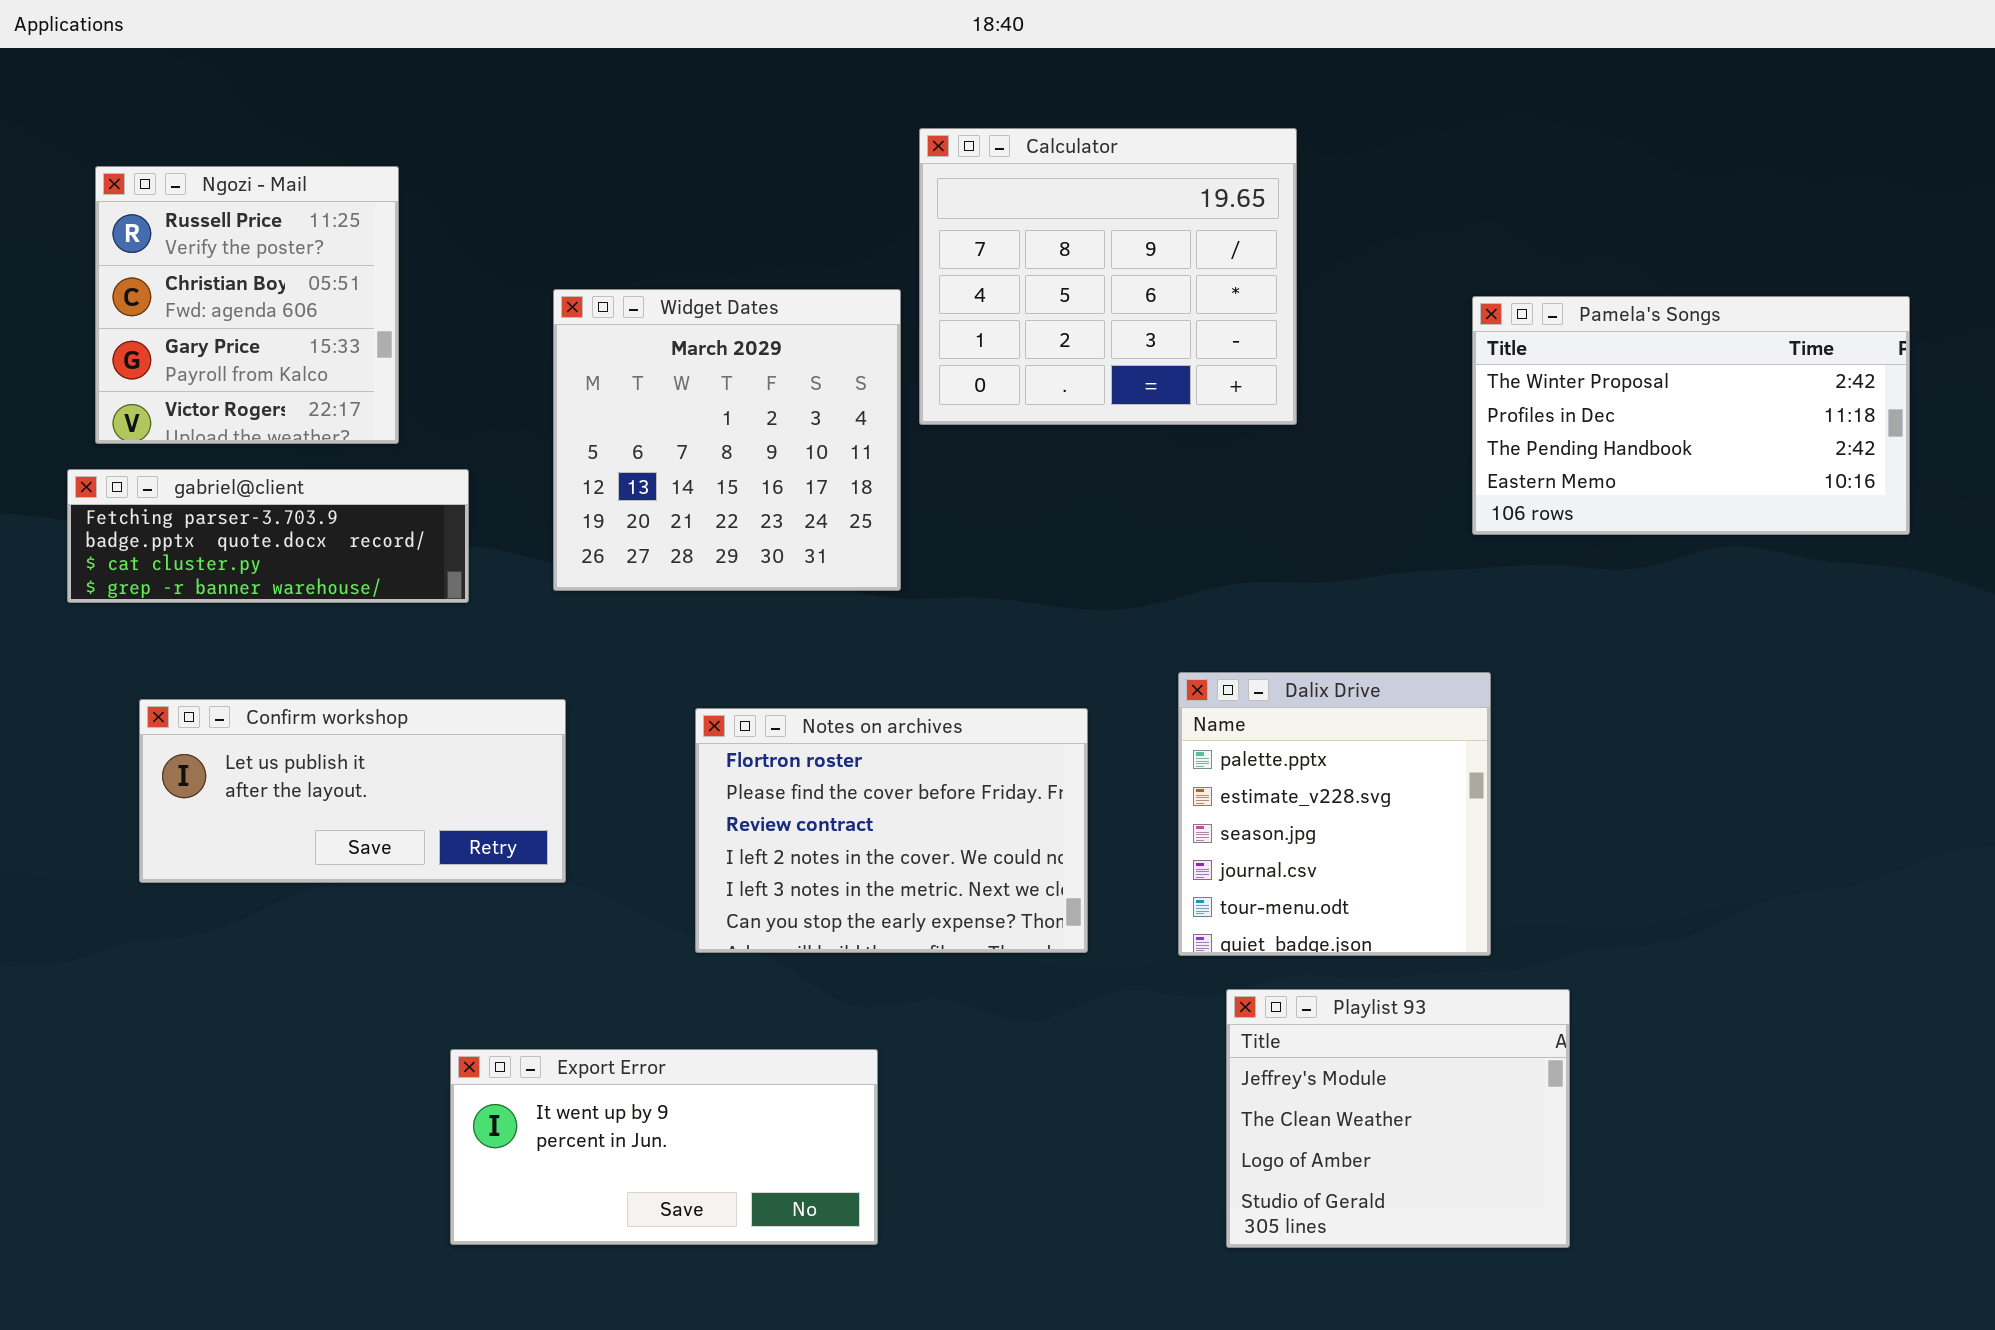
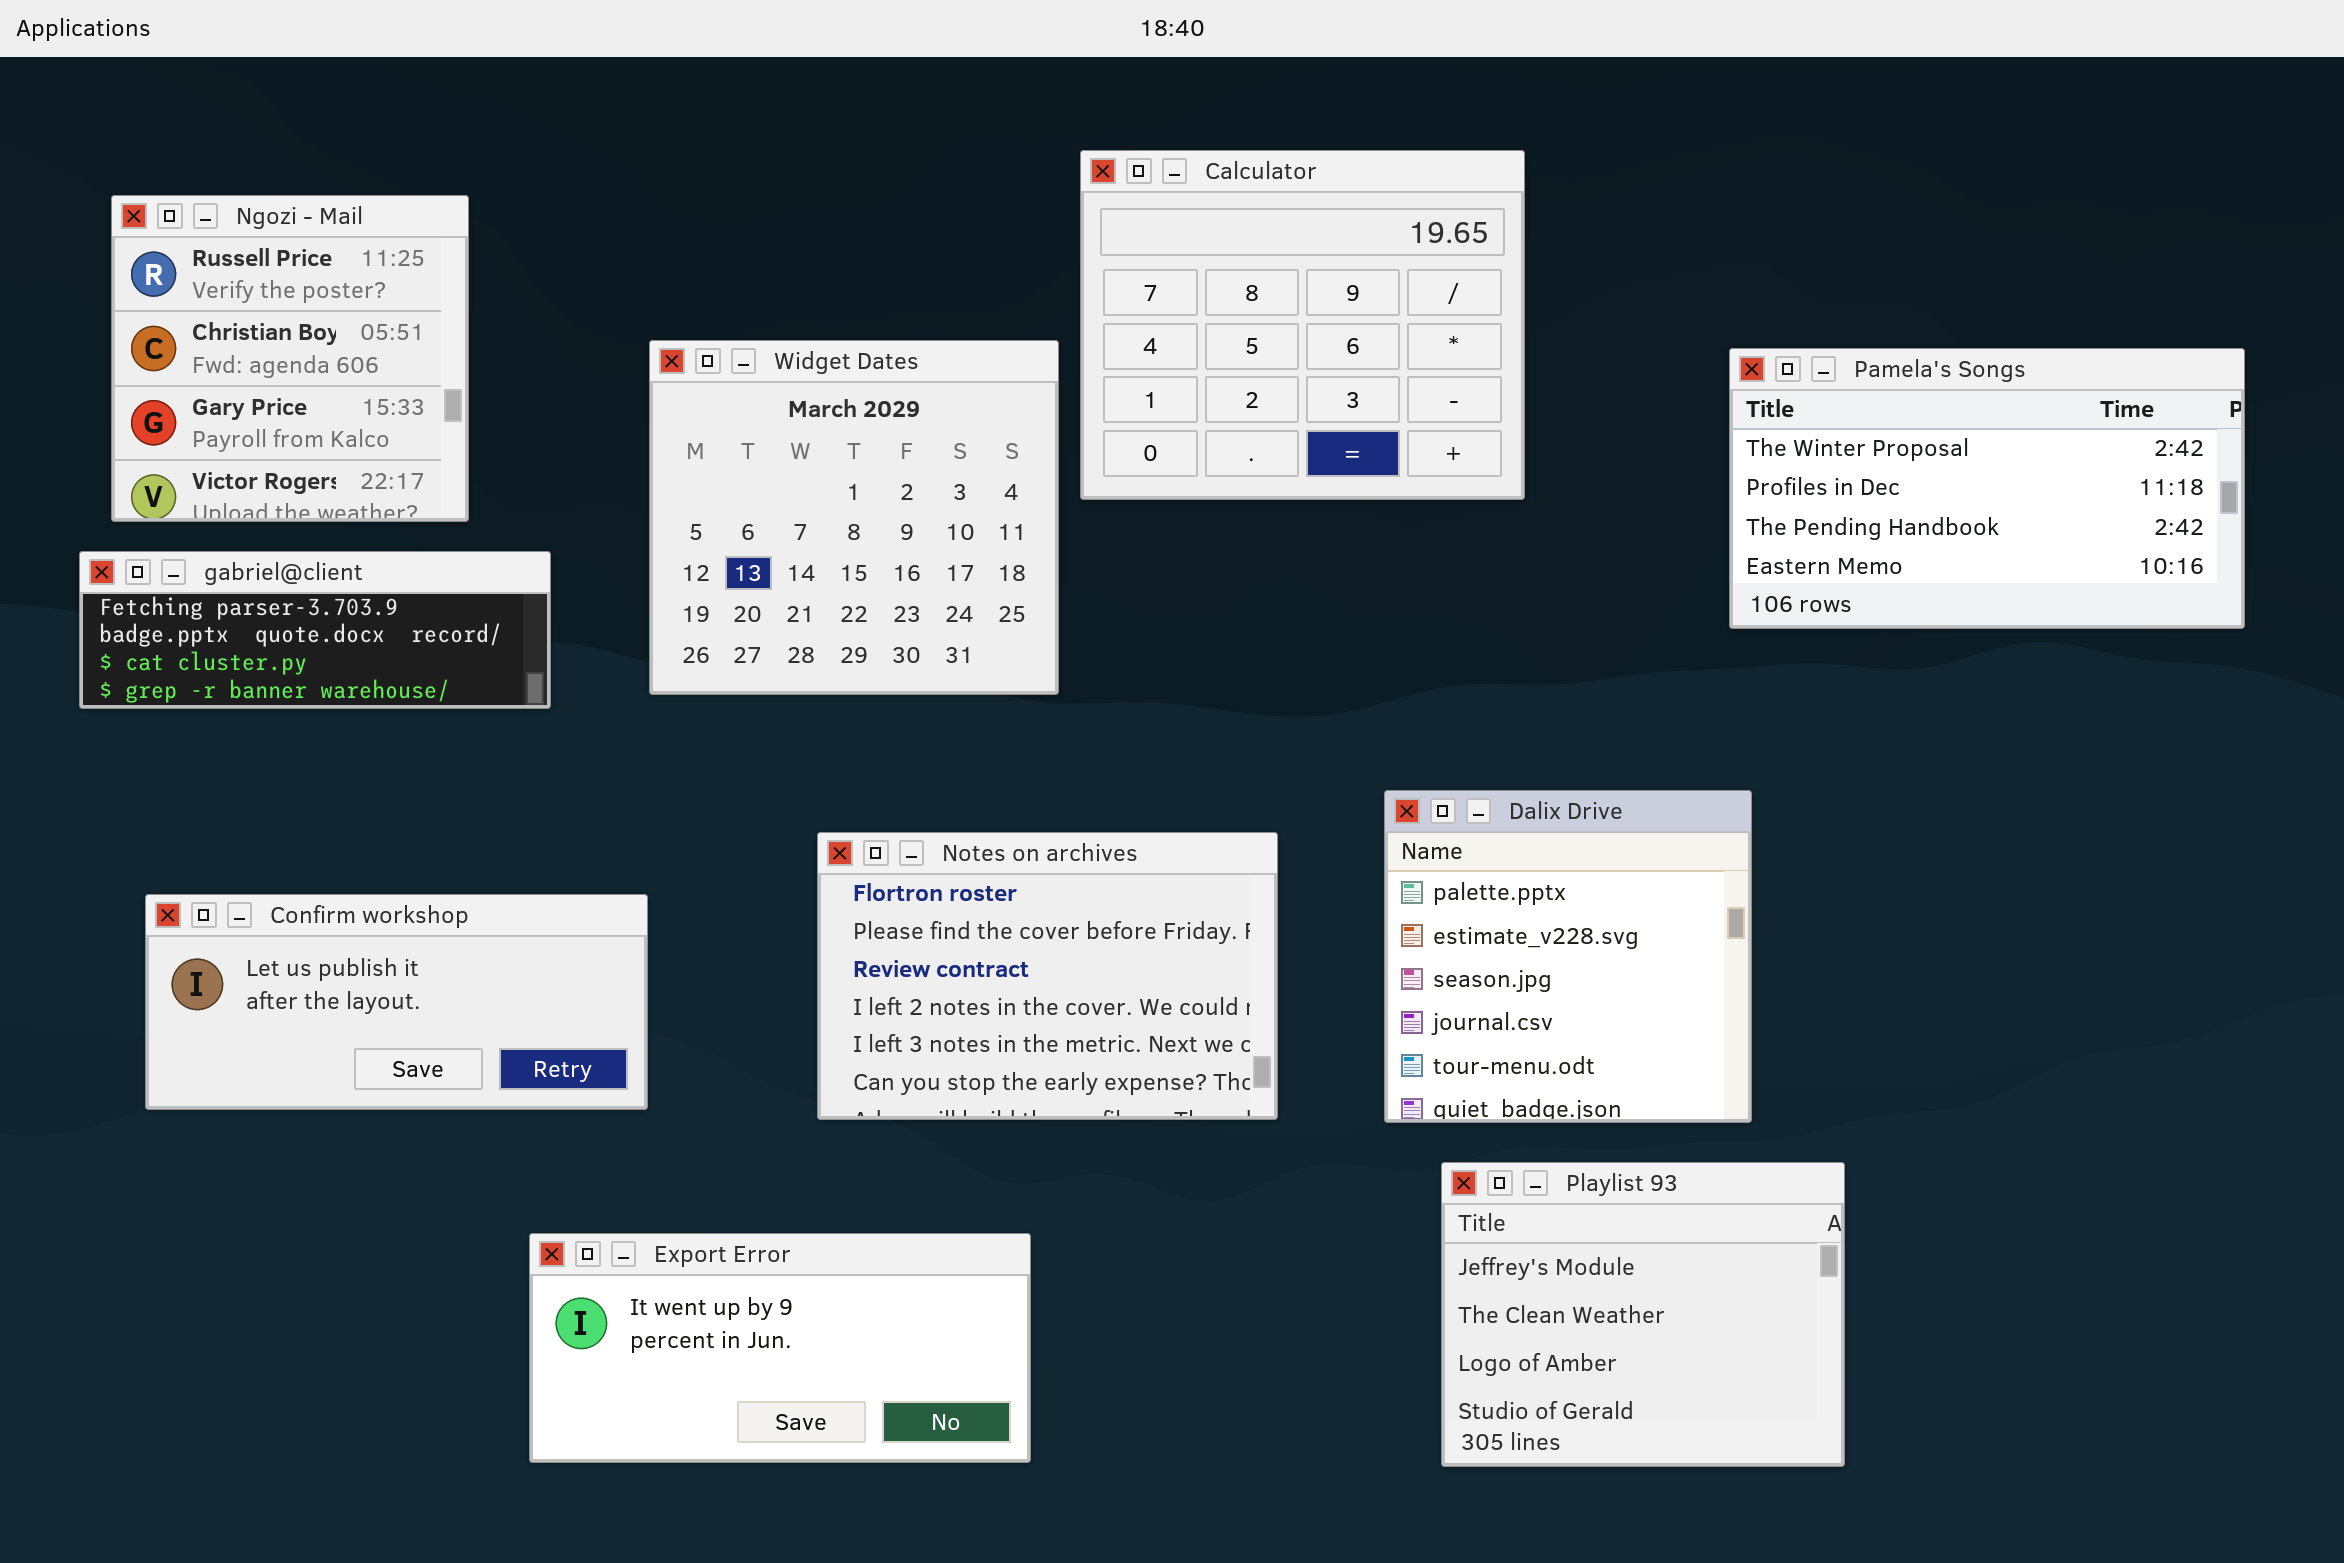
Confirm workshop: [139,699,566,883] -> [145,894,648,1110], moved

